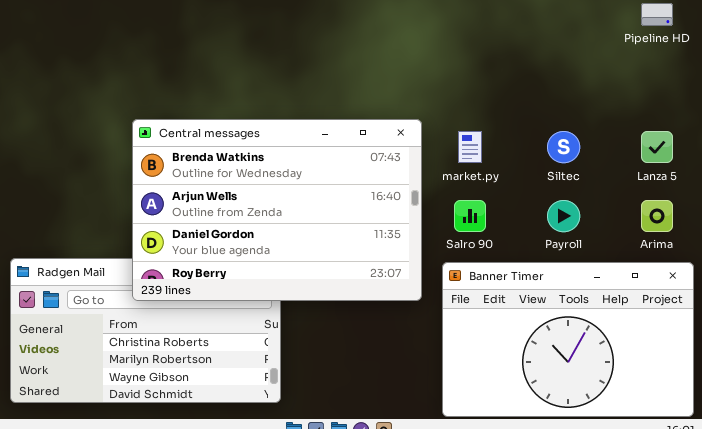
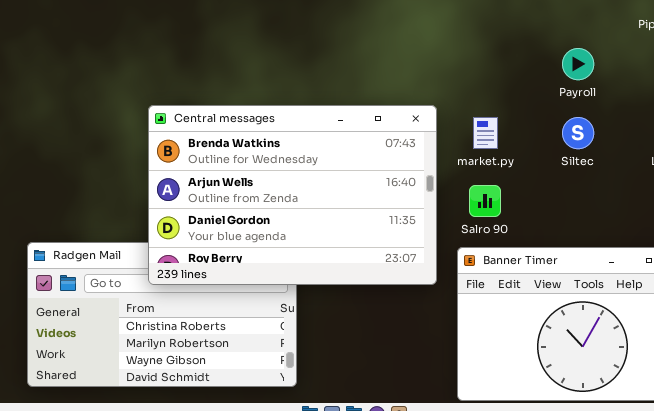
Payroll: [547,200,580,232] -> [562,48,594,80], moved

